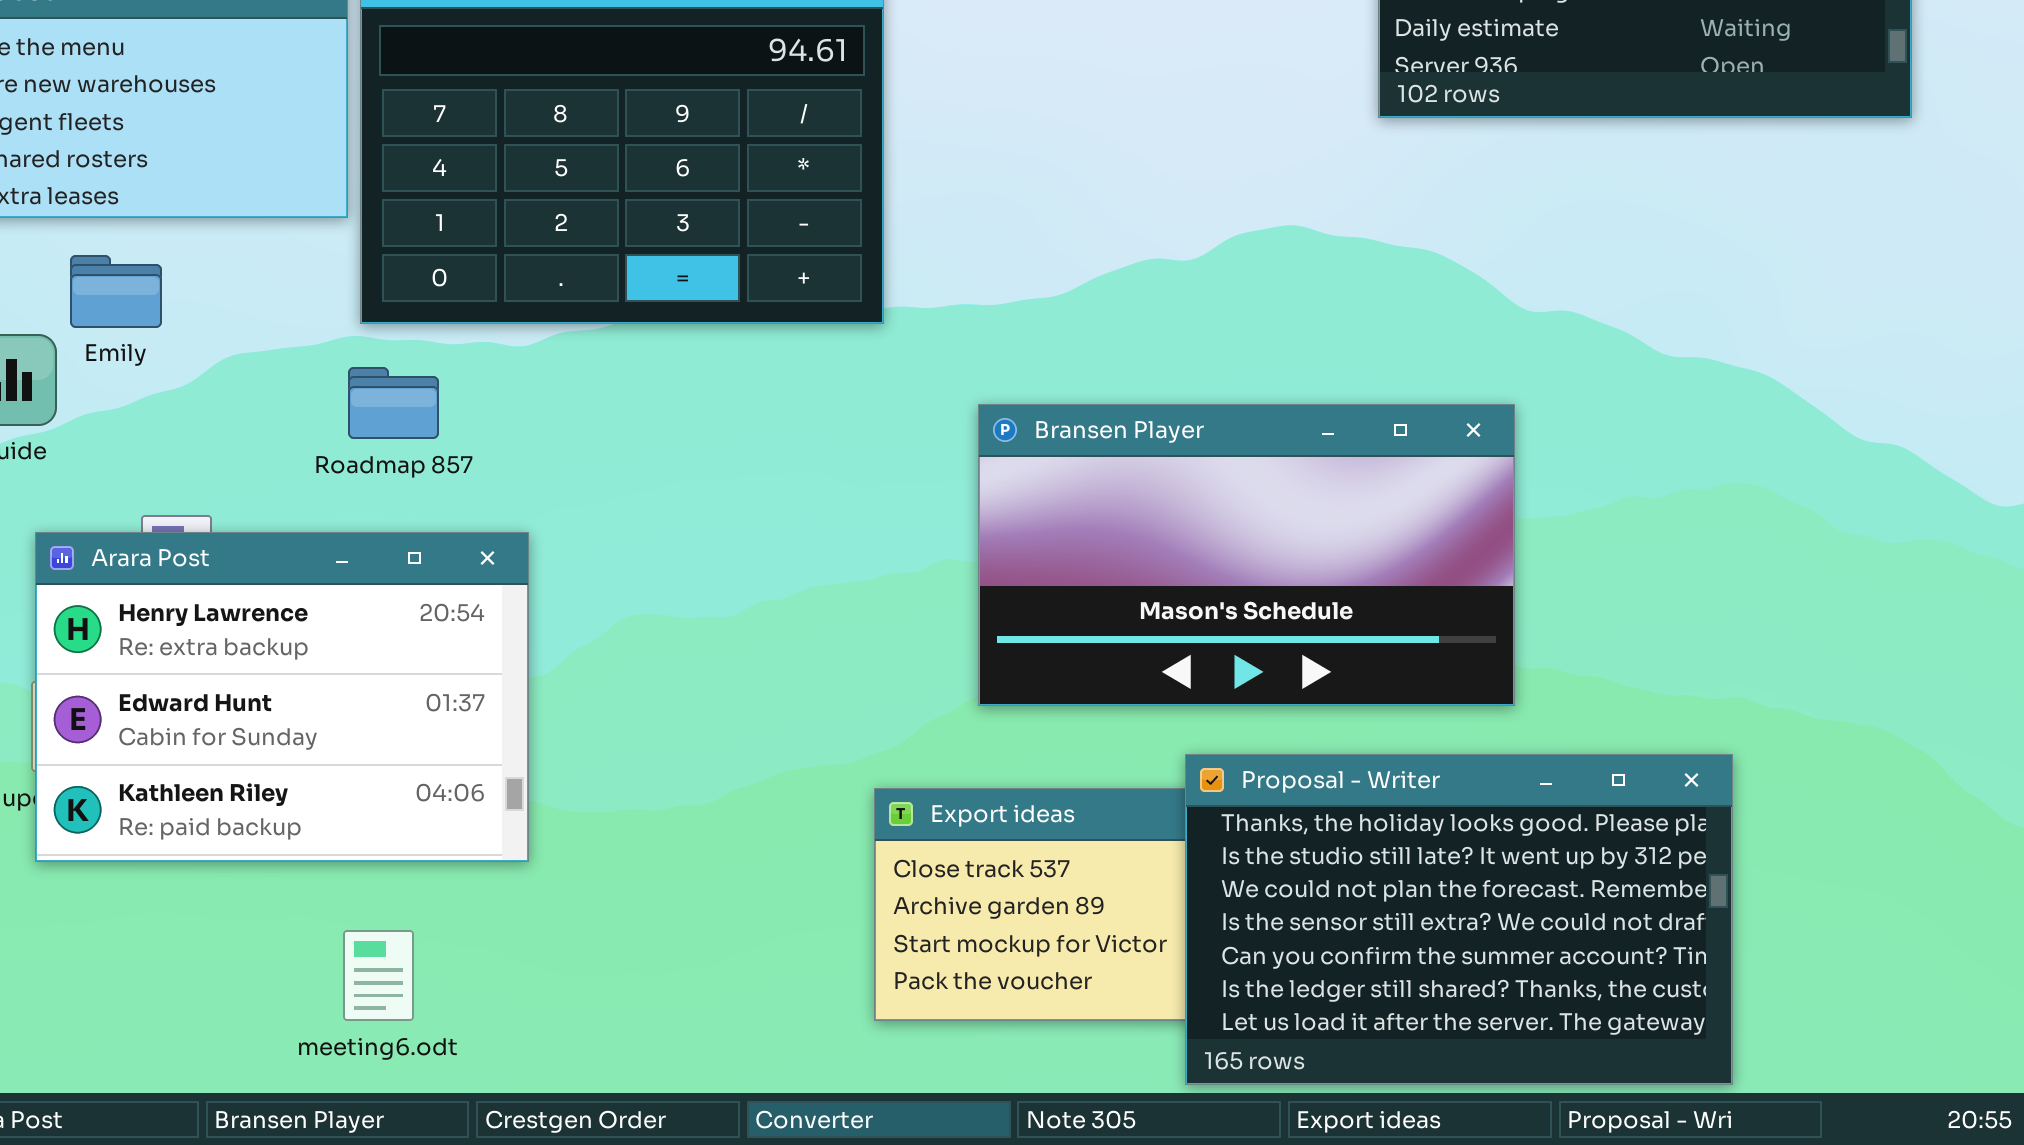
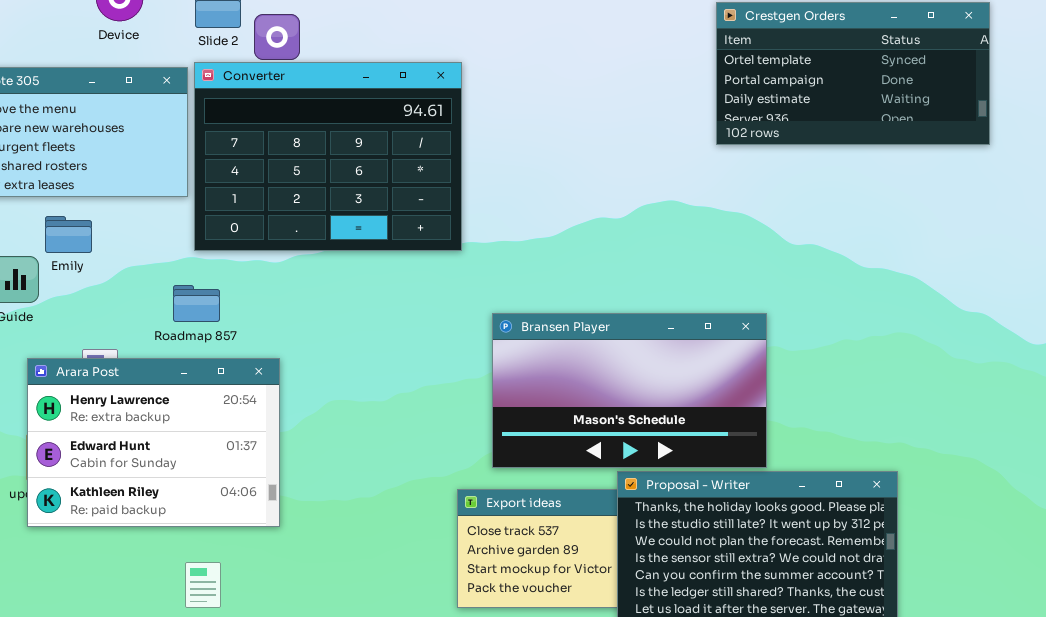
Roadmap 857: [348,367,439,439] -> [173,285,220,322], moved
Bransen Player: [978,404,1515,706] -> [492,313,767,468], moved

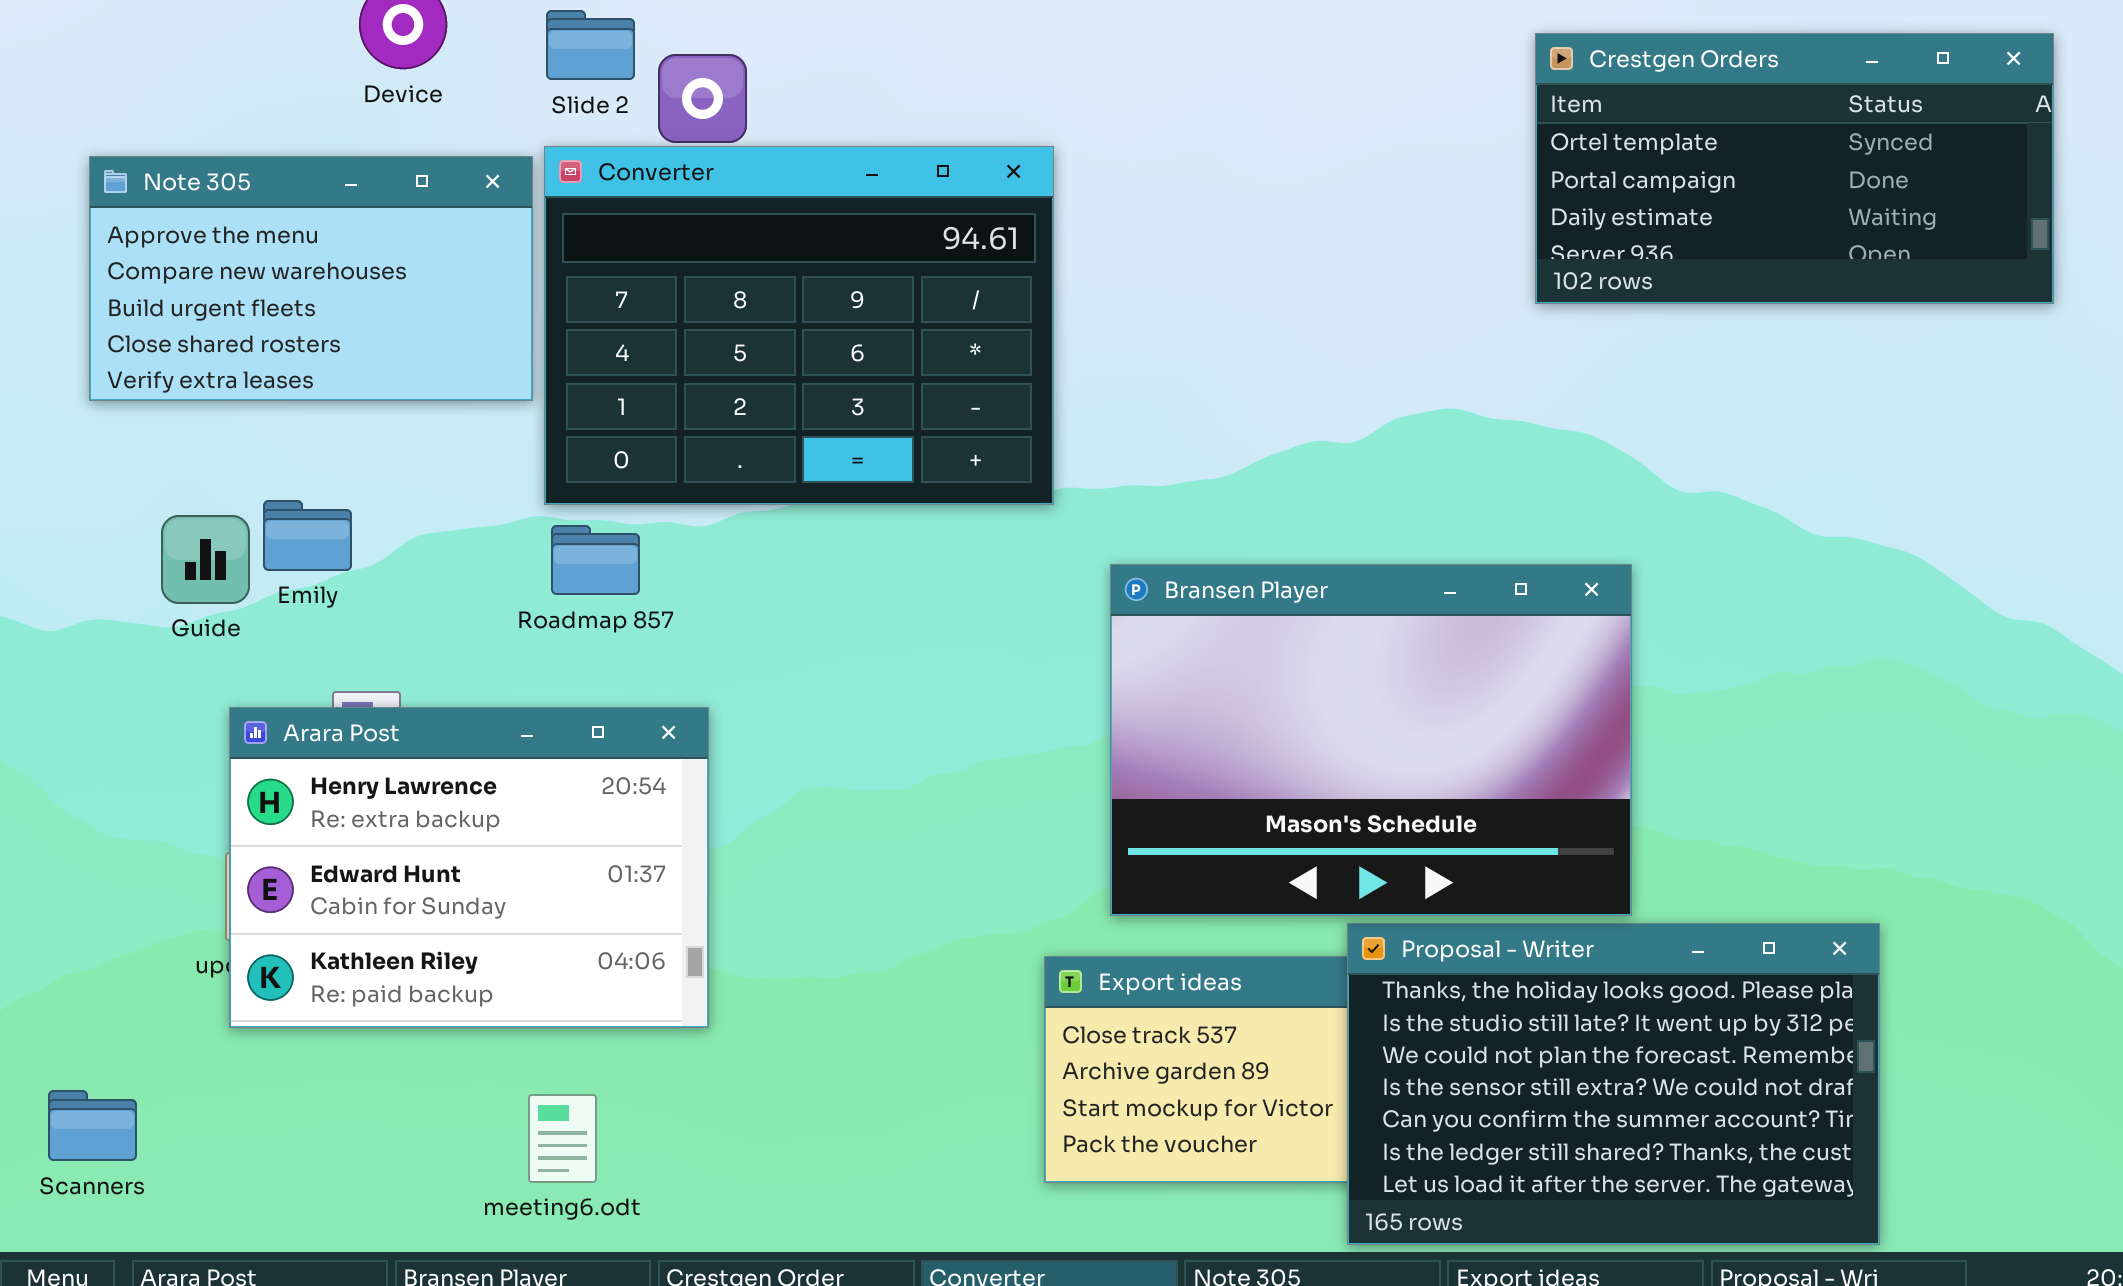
Emily: [45,216,92,253] -> [263,500,352,571], moved
Roadmap 857: [173,285,220,322] -> [551,525,640,595], moved
Bransen Player: [492,313,767,468] -> [1110,564,1632,916], resized

